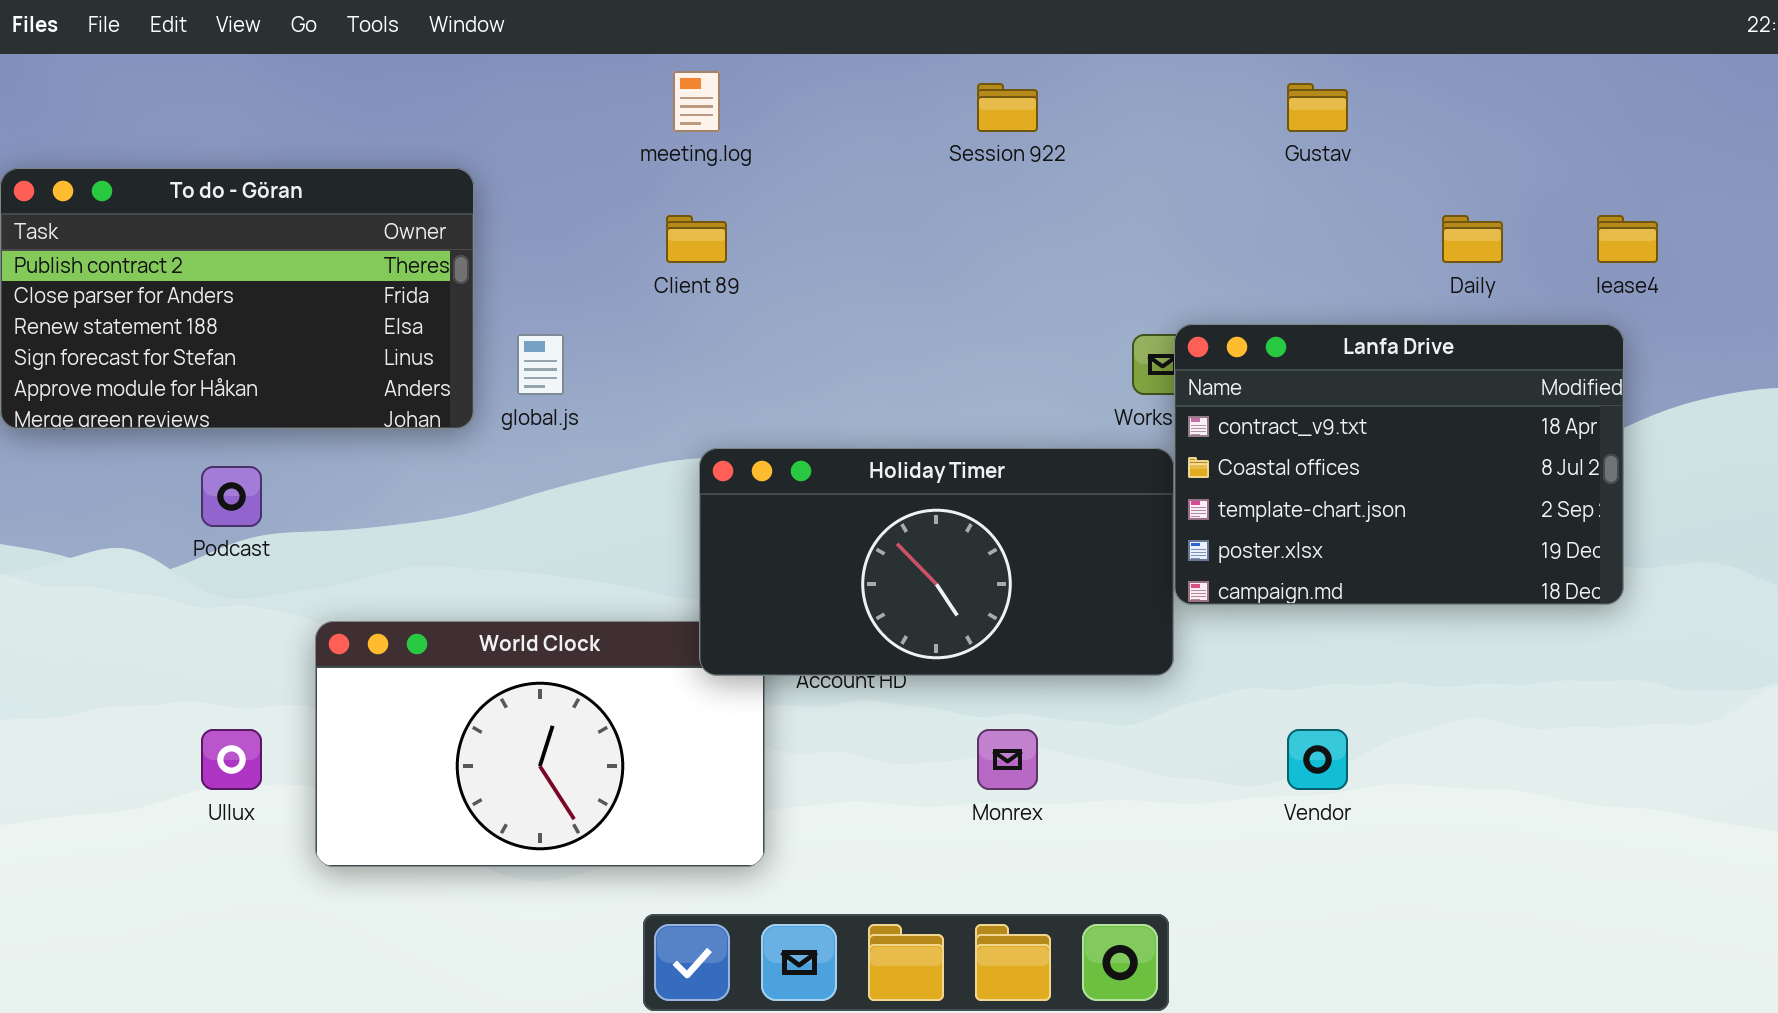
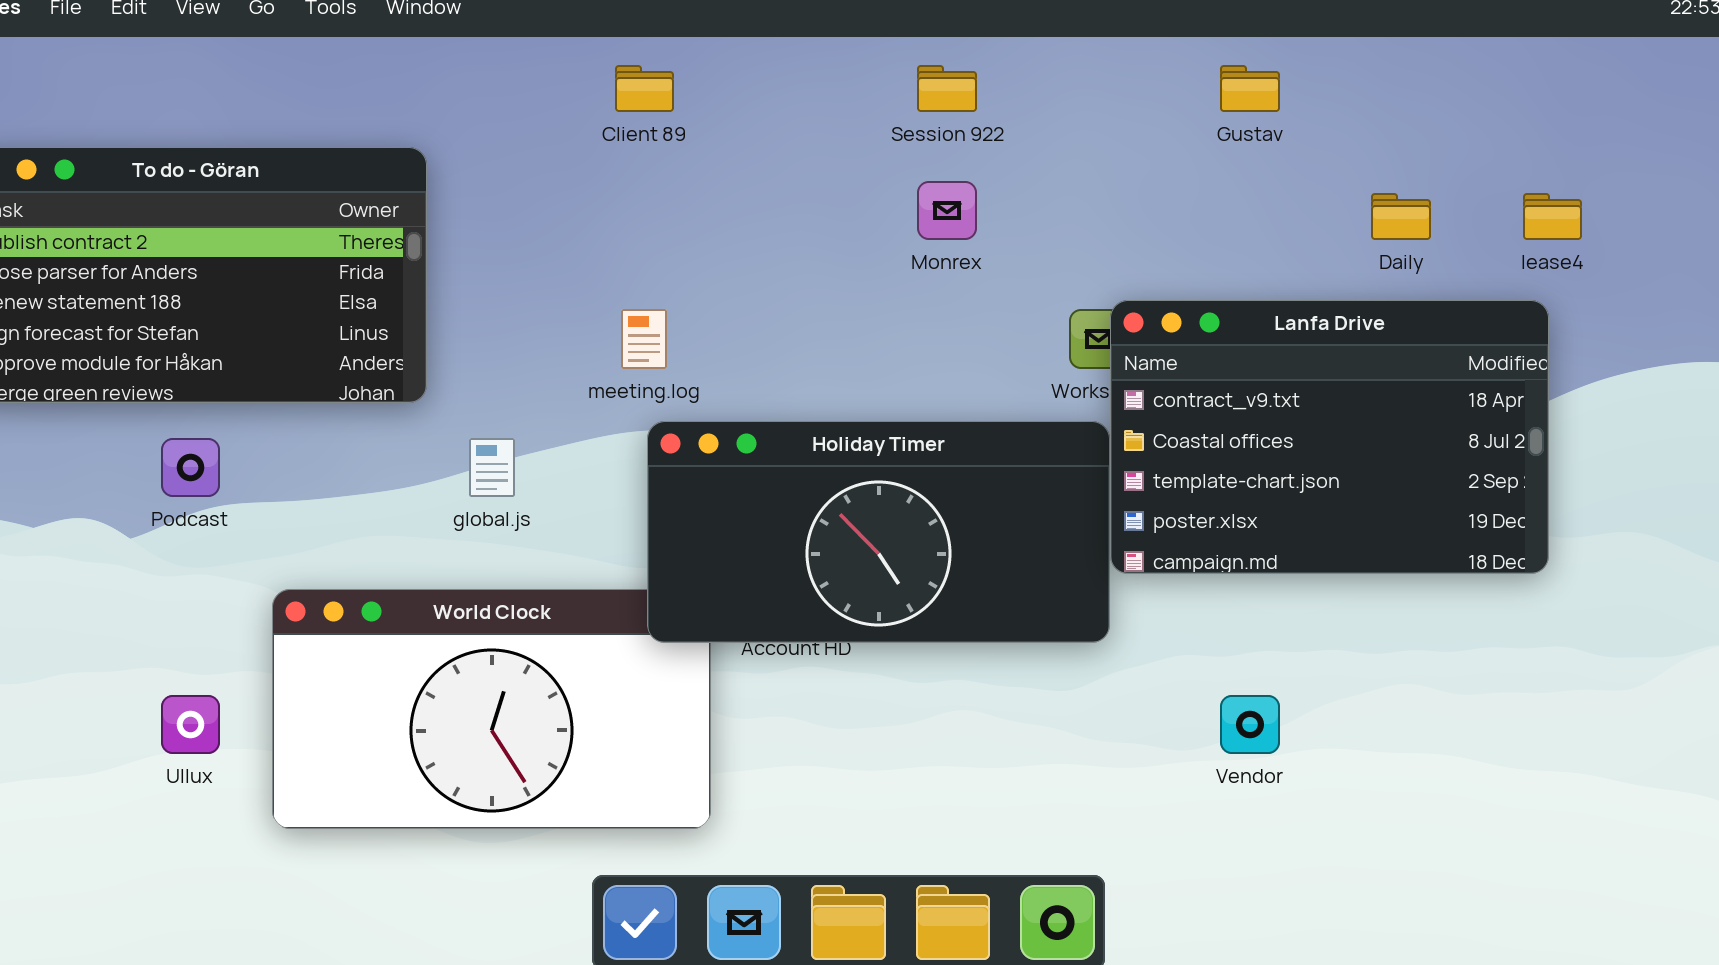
meeting.log: [673,71,720,132] -> [621,309,667,369], moved
Client 89: [666,215,727,263] -> [615,65,674,112], moved
global.js: [517,334,564,395] -> [469,438,515,497], moved
Monrex: [977,729,1038,790] -> [917,181,977,240], moved

